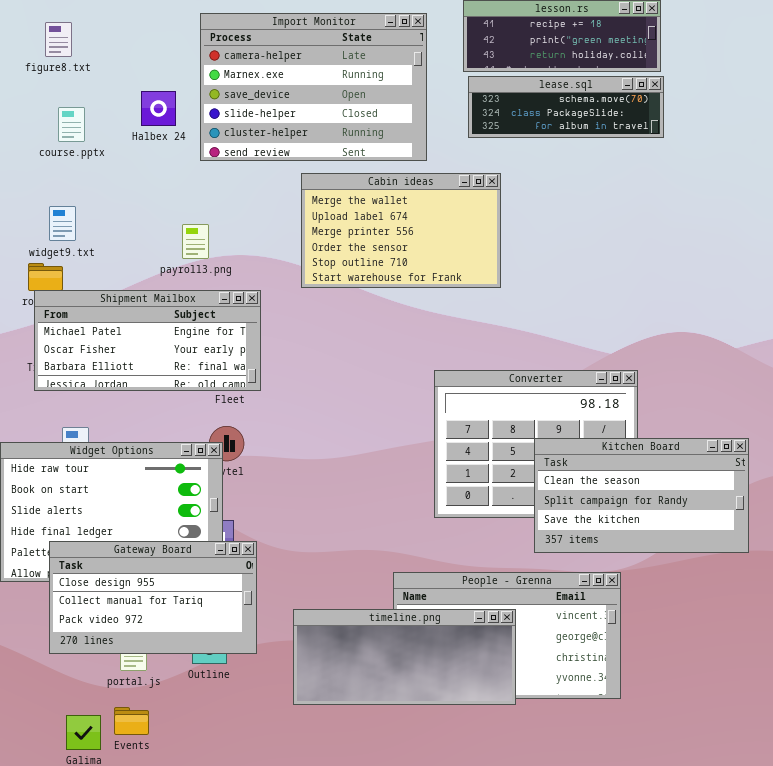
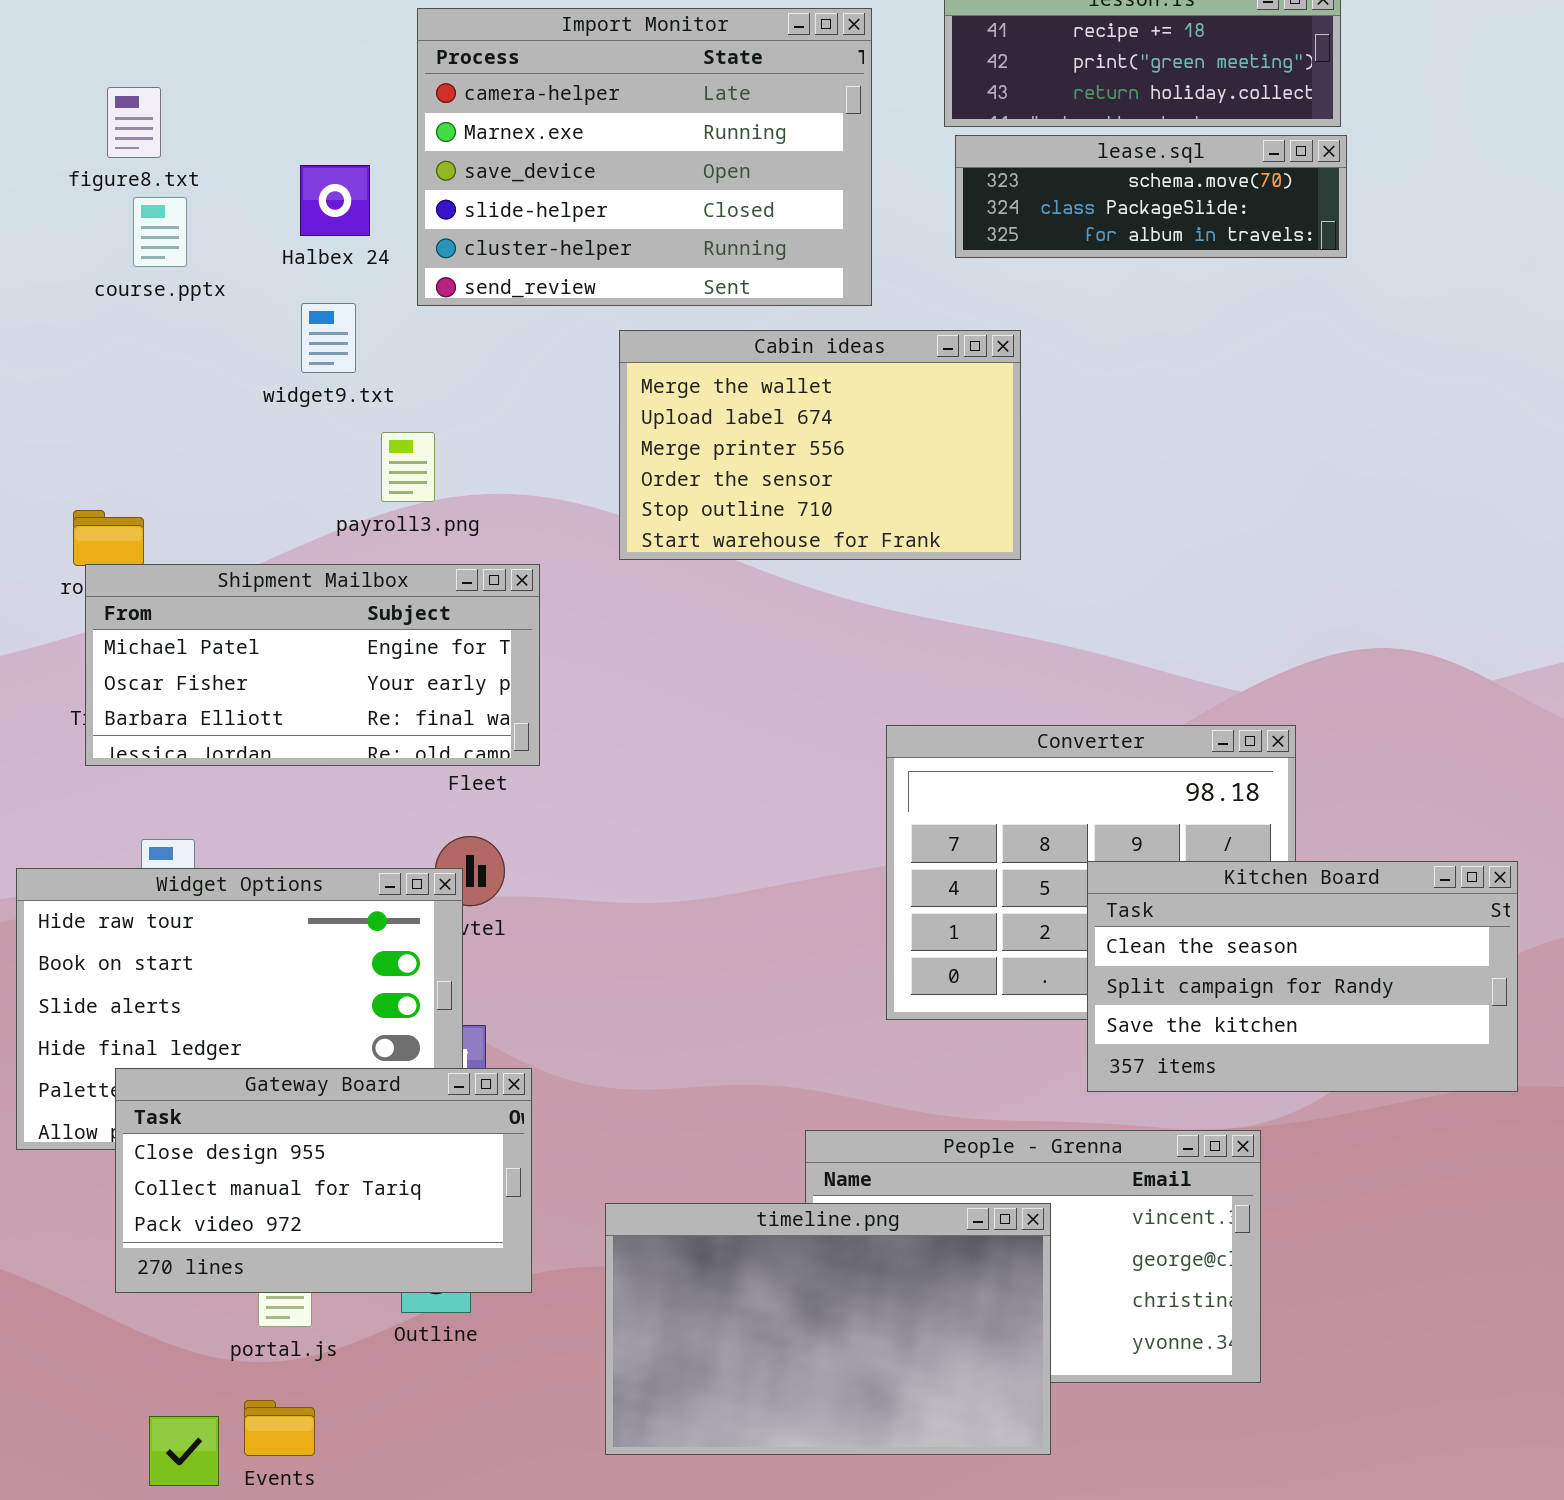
figure8.txt: [45,22,72,57] -> [107,87,161,158], moved
widget9.txt: [49,206,76,241] -> [301,303,356,373], moved
timeline.png: [293,609,516,705] -> [605,1203,1051,1455], resized

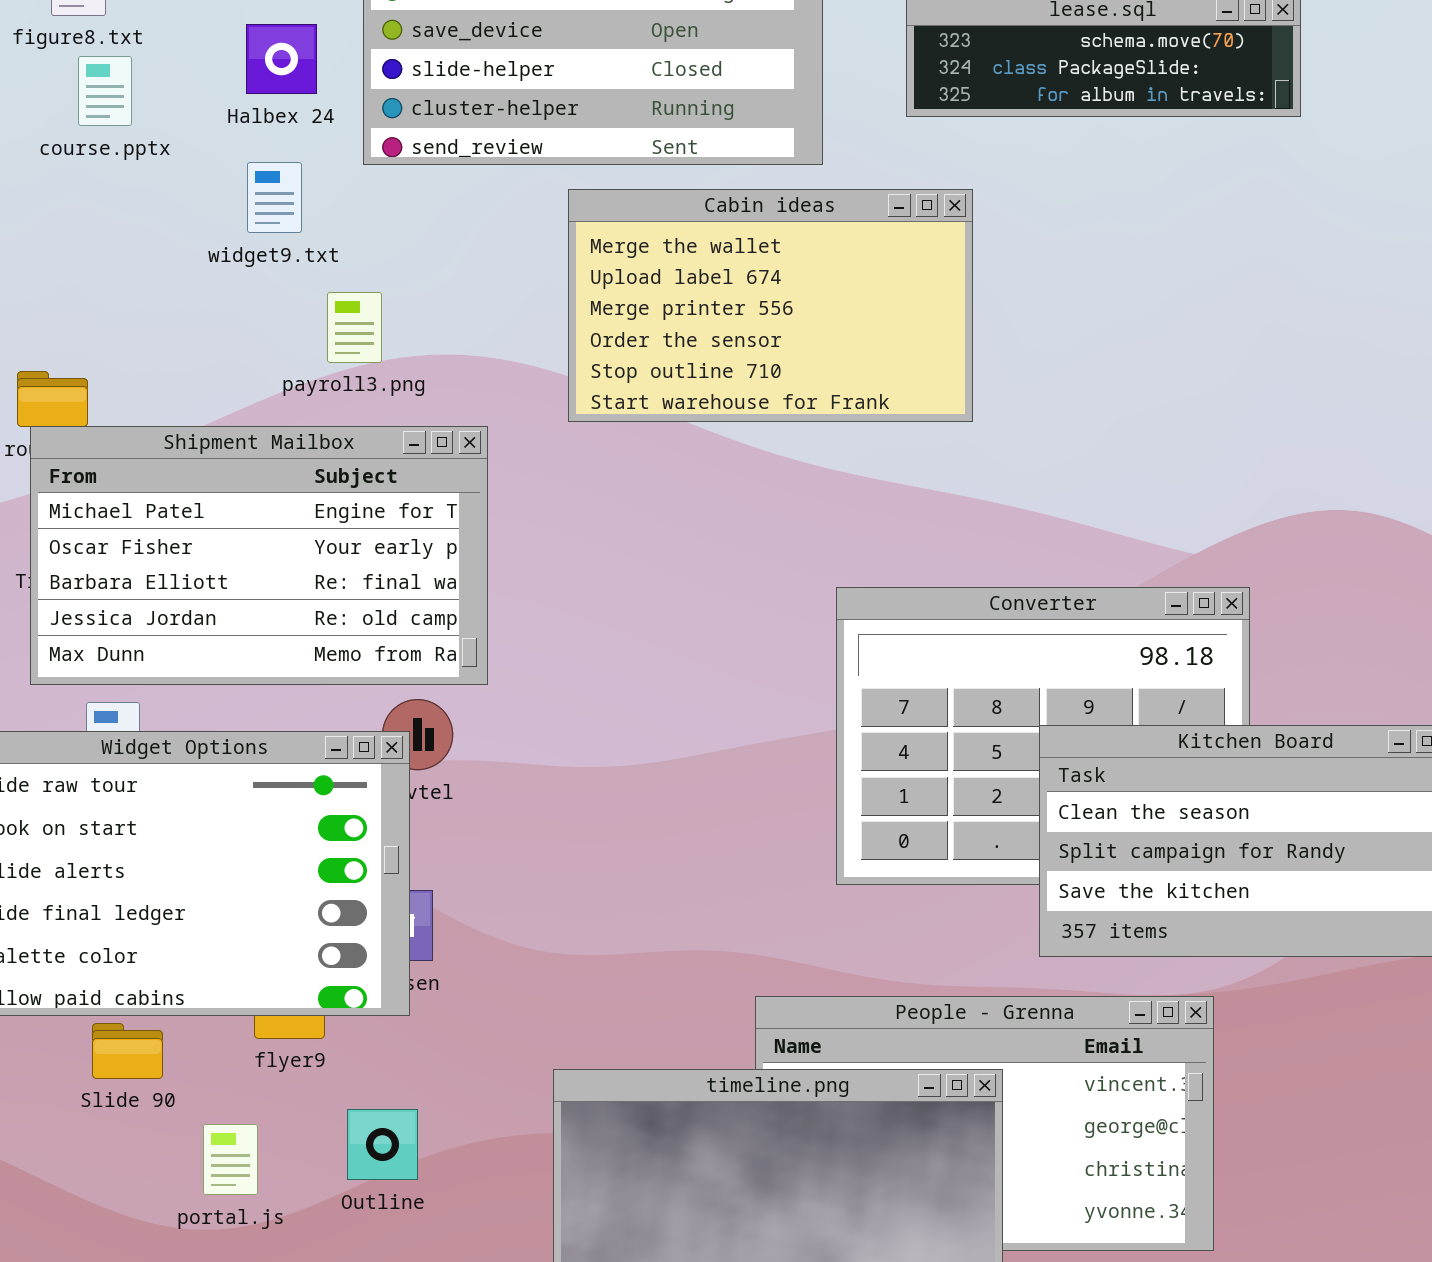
Shipment Mailbox: [85,564,540,766] -> [30,426,488,685], resized
Gateway Board: [115,1068,532,1293] -> none, closed

